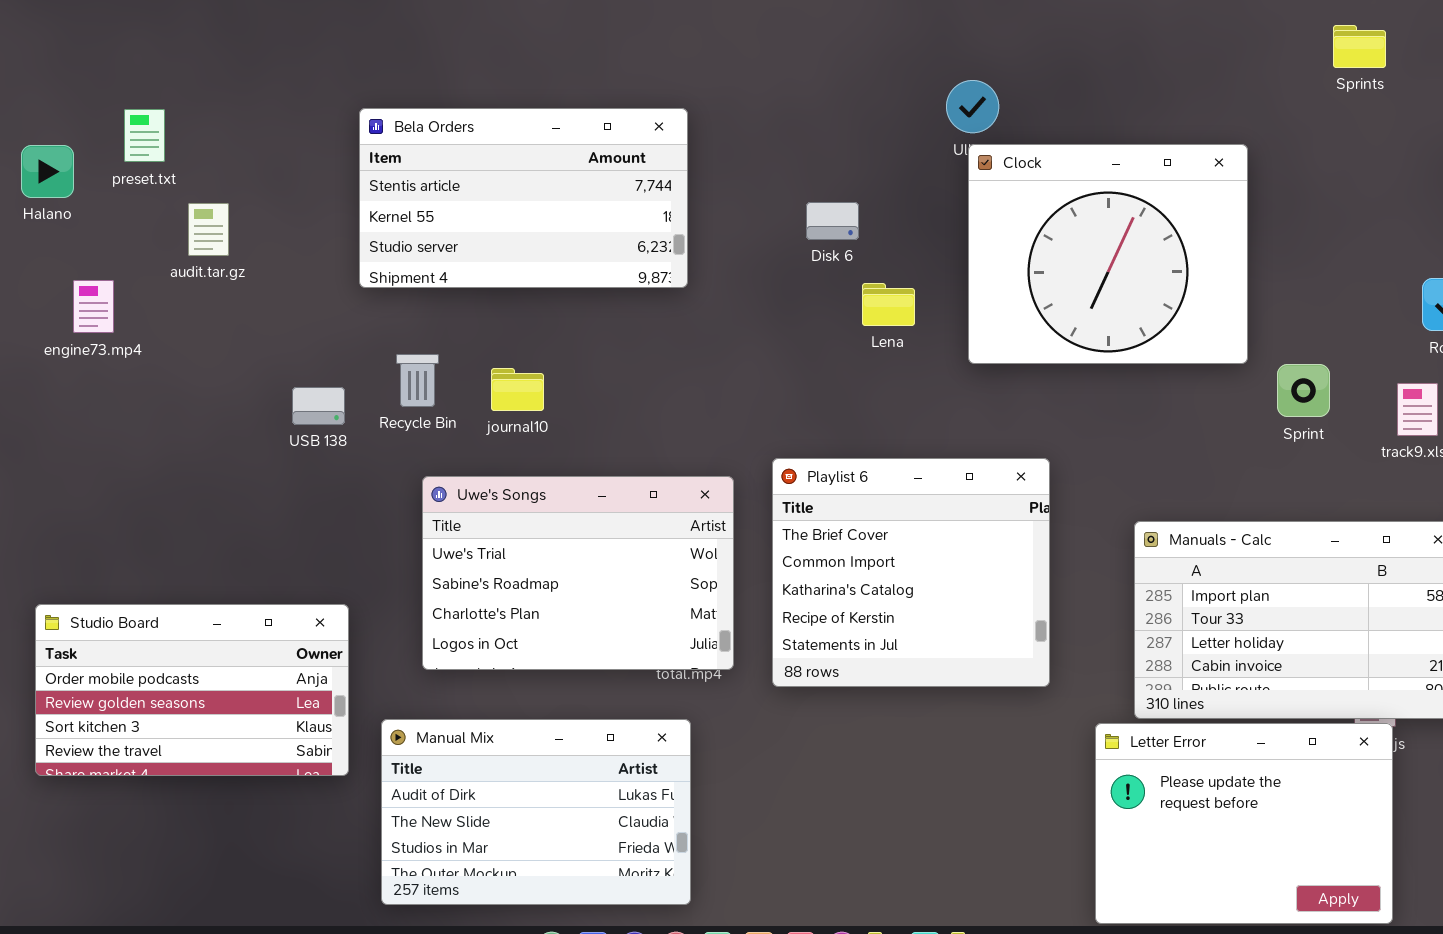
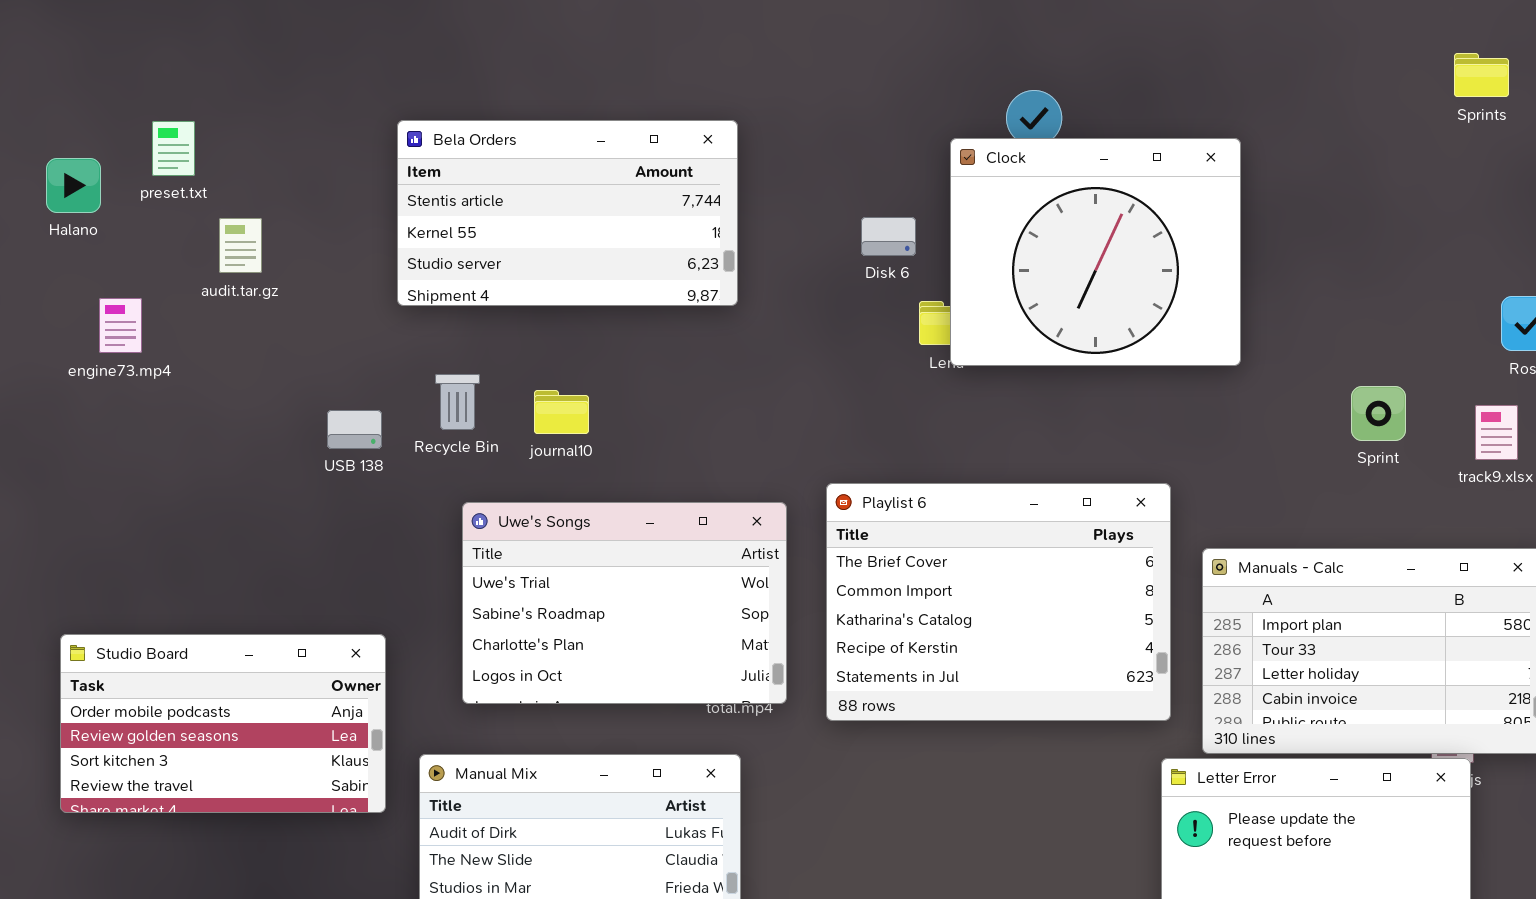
Sprints: [1333,25,1386,68] -> [1454,53,1509,97], moved
Clock: [968,144,1248,364] -> [950,138,1241,366], moved
Playlist 6: [772,458,1050,687] -> [826,483,1171,721], resized

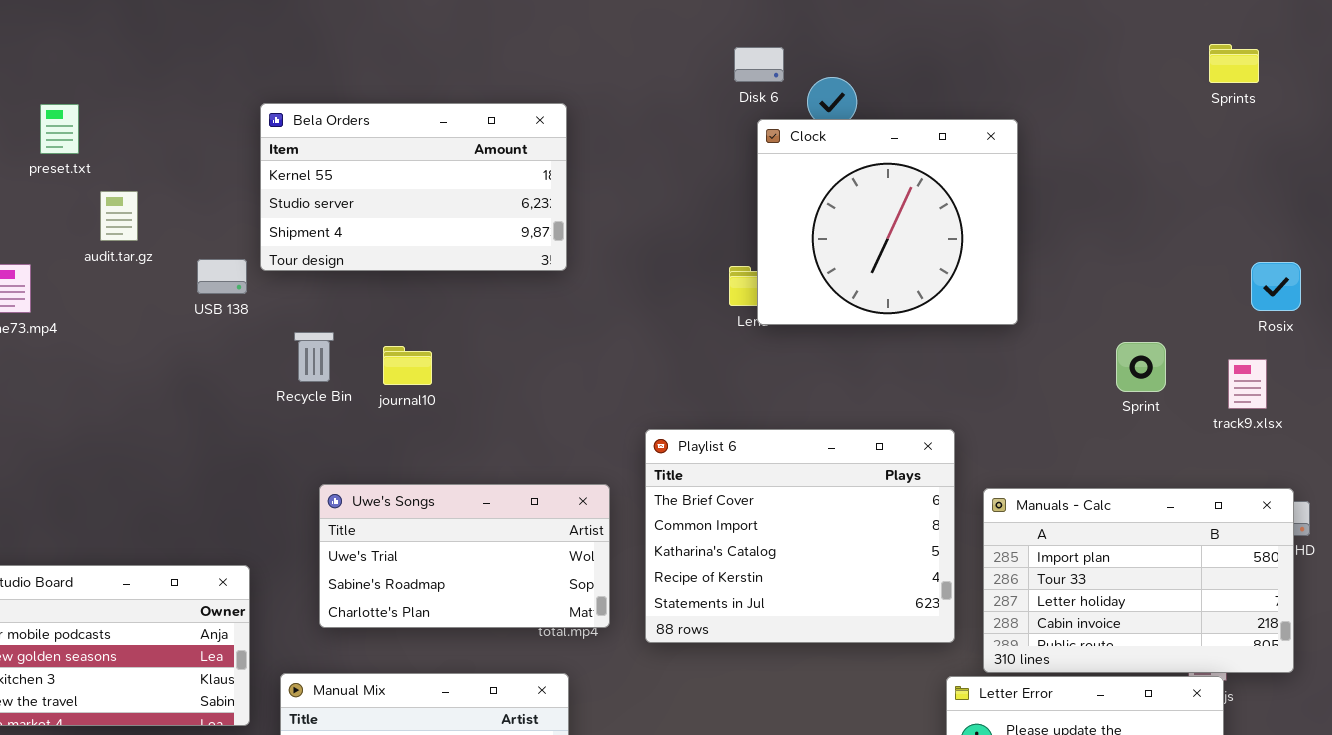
Bela Orders: [397,120,738,306] -> [260,103,567,271], scrolled down 1 row
Disk 6: [861,217,916,256] -> [734,47,784,82], moved
USB 138: [327,410,382,449] -> [197,259,247,294], moved
Uwe's Songs: [462,502,787,704] -> [319,484,610,628], resized

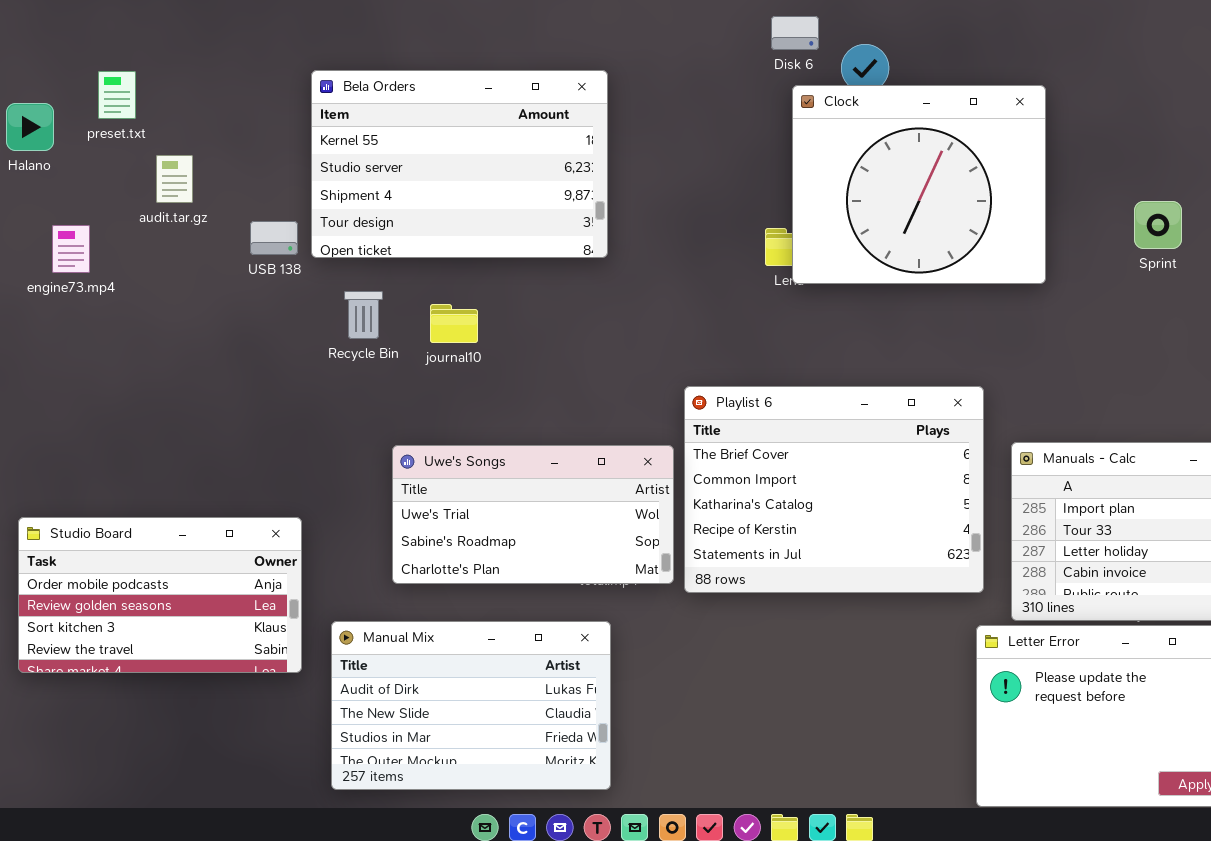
Bela Orders: [260,103,567,271] -> [311,70,608,258], resized
Sprint: [1116,342,1166,392] -> [1134,201,1182,249], moved
Uwe's Songs: [319,484,610,628] -> [392,445,674,584], moved

